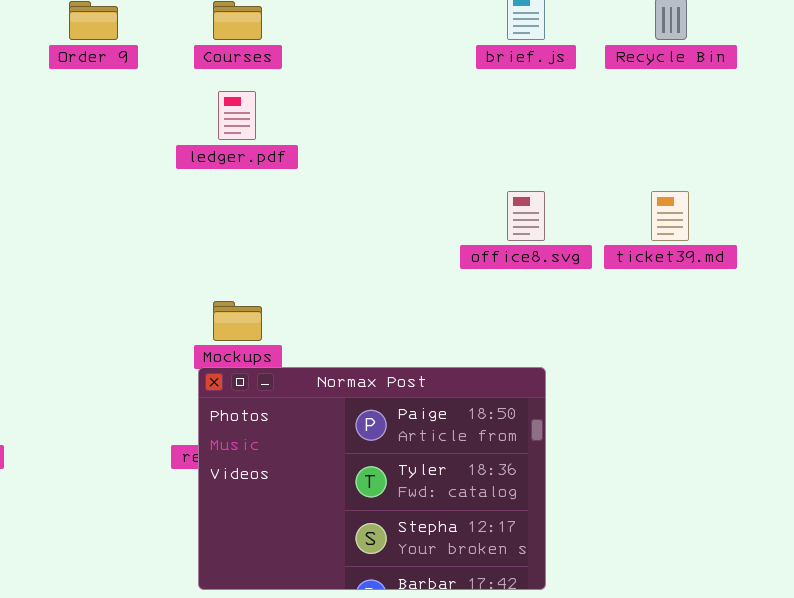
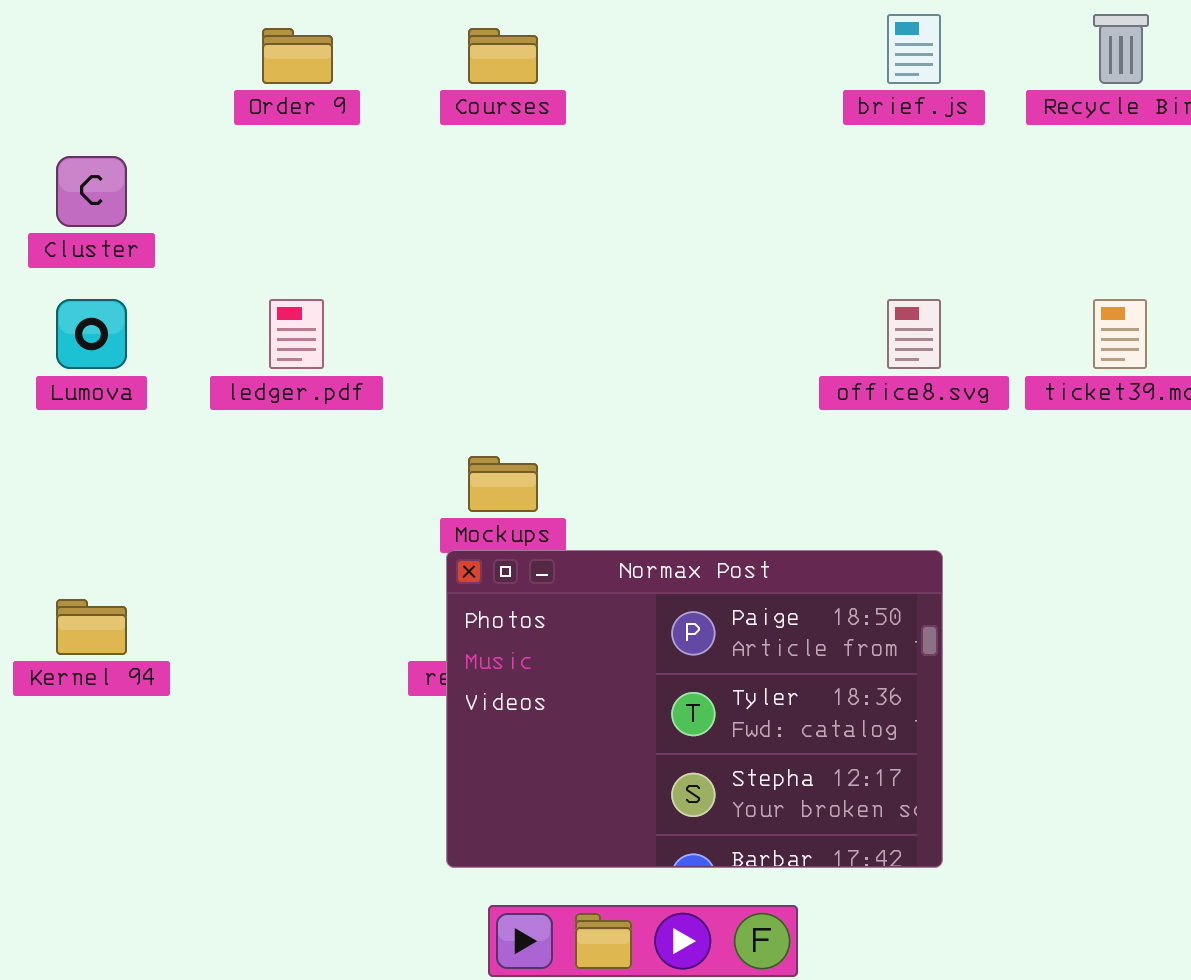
ledger.pdf: [218,91,256,140] -> [269,299,324,369], moved

